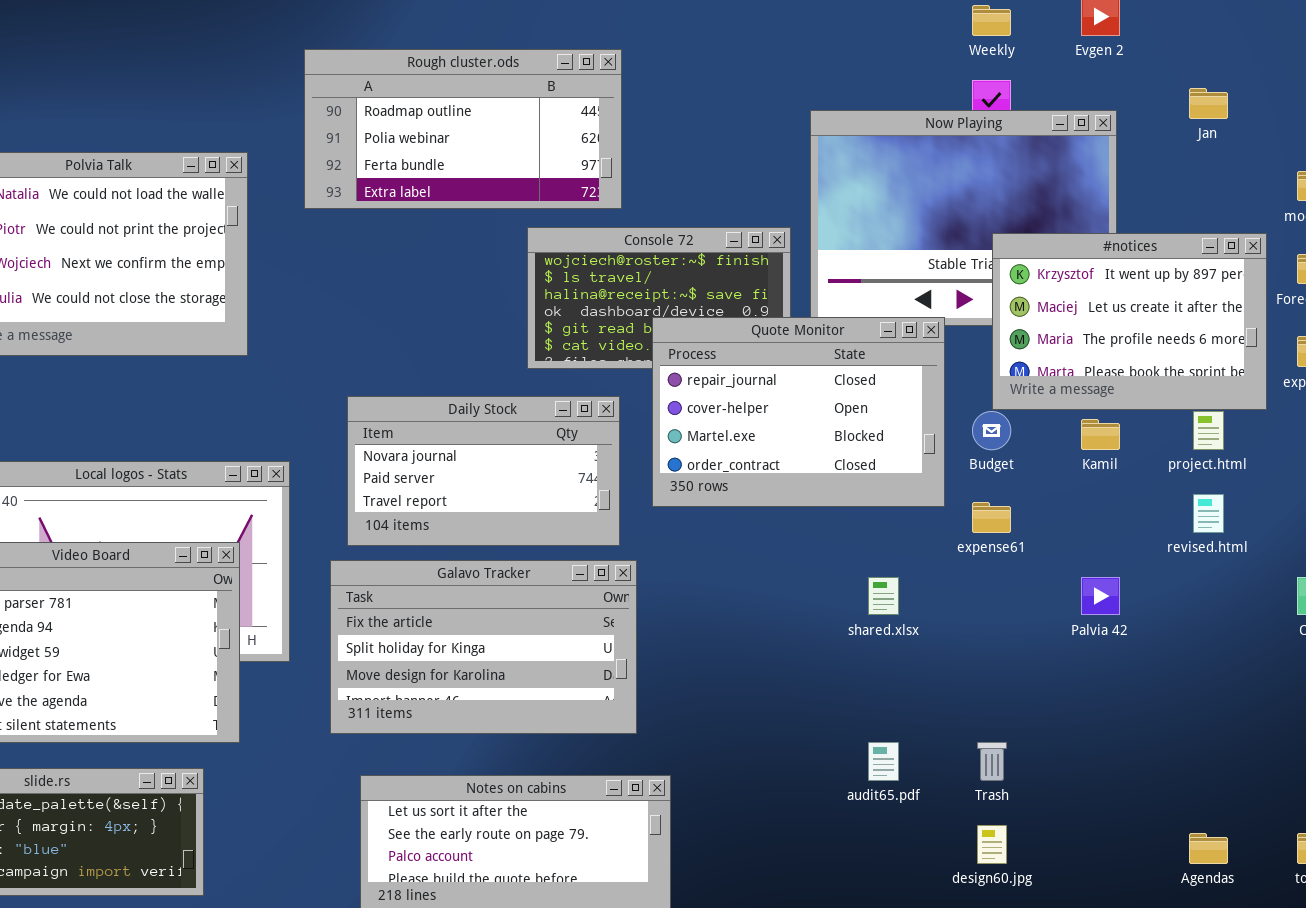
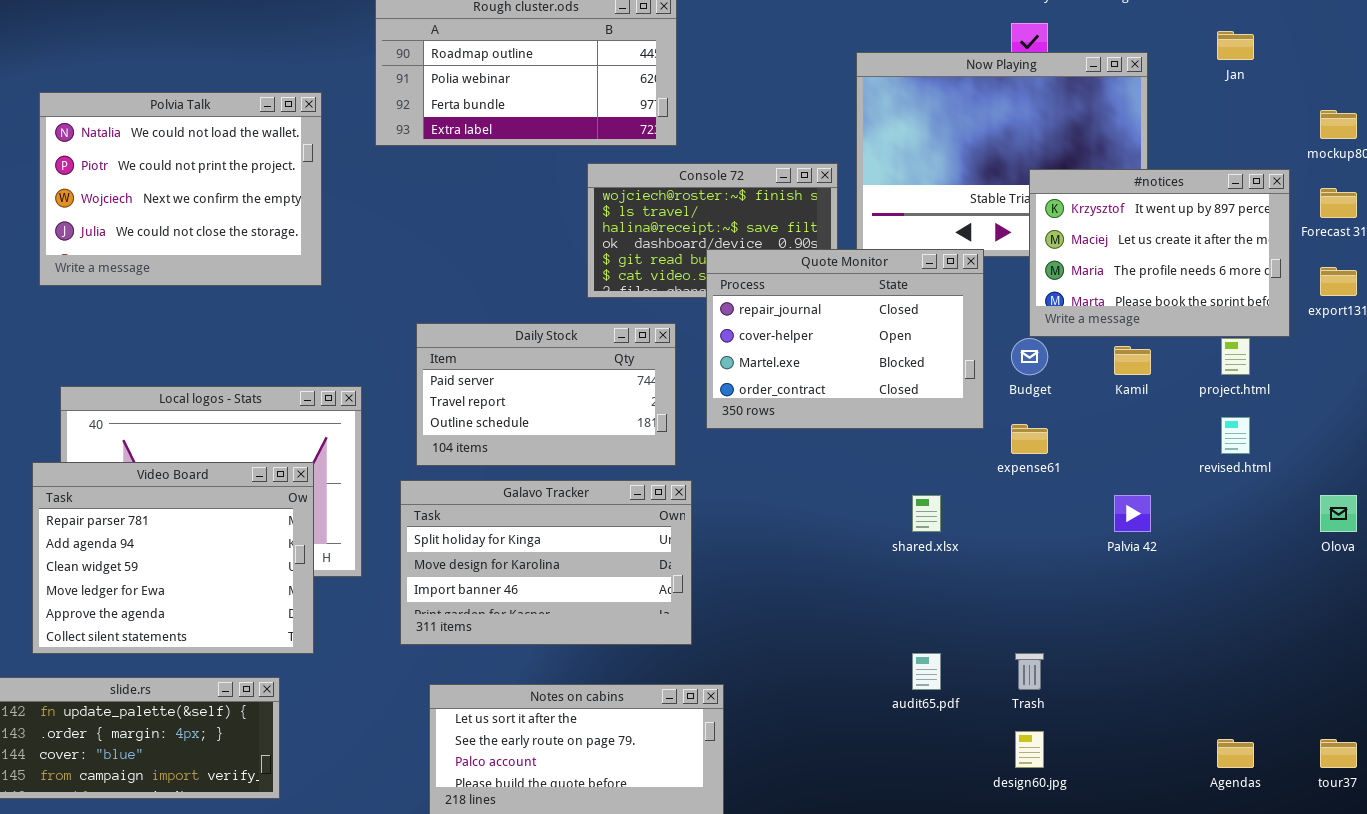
Daily Stock: [347,396,620,546] -> [416,323,676,466], scrolled down 1 row
Galavo Tracker: [330,560,637,734] -> [400,480,692,645], scrolled down 1 row

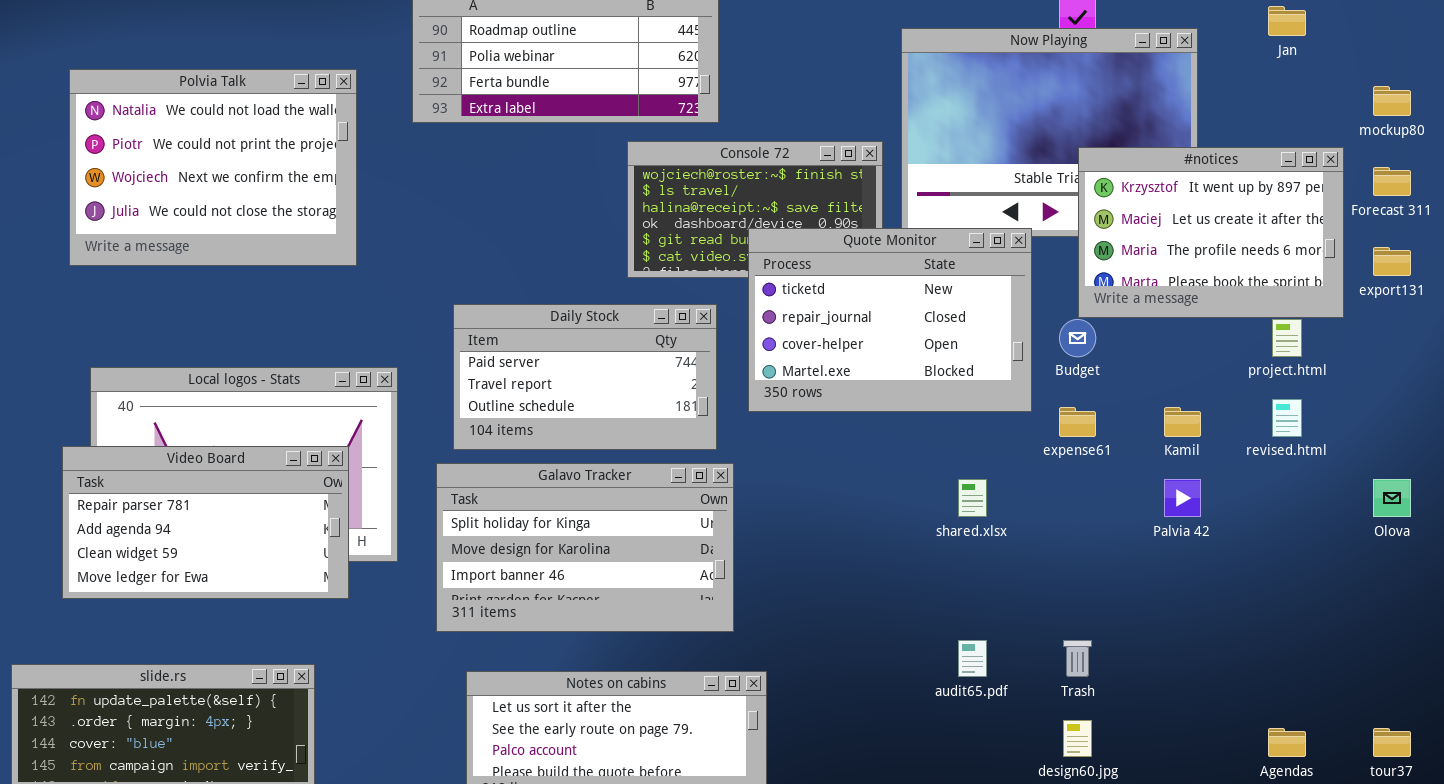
Quote Monitor: [706,249,984,429] -> [748,228,1032,412], scrolled up 1 row
Kamil: [1114,346,1151,375] -> [1164,407,1201,437], moved
Video Board: [32,462,314,654] -> [62,446,349,599], resized

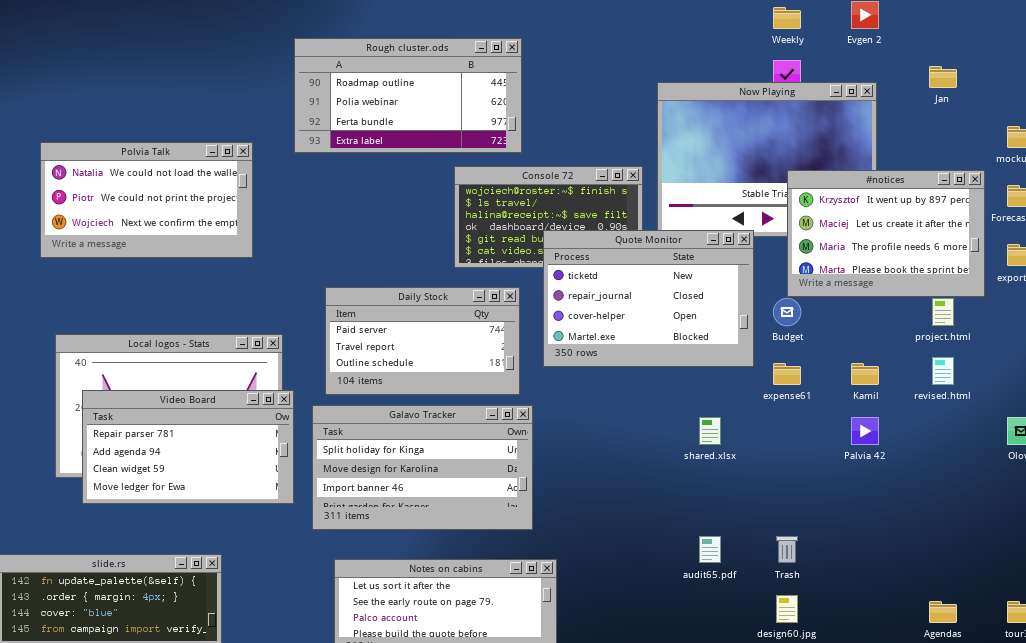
Polvia Talk: [69,69,357,266] -> [40,142,253,258], resized
Video Board: [62,446,349,599] -> [82,390,294,504], moved

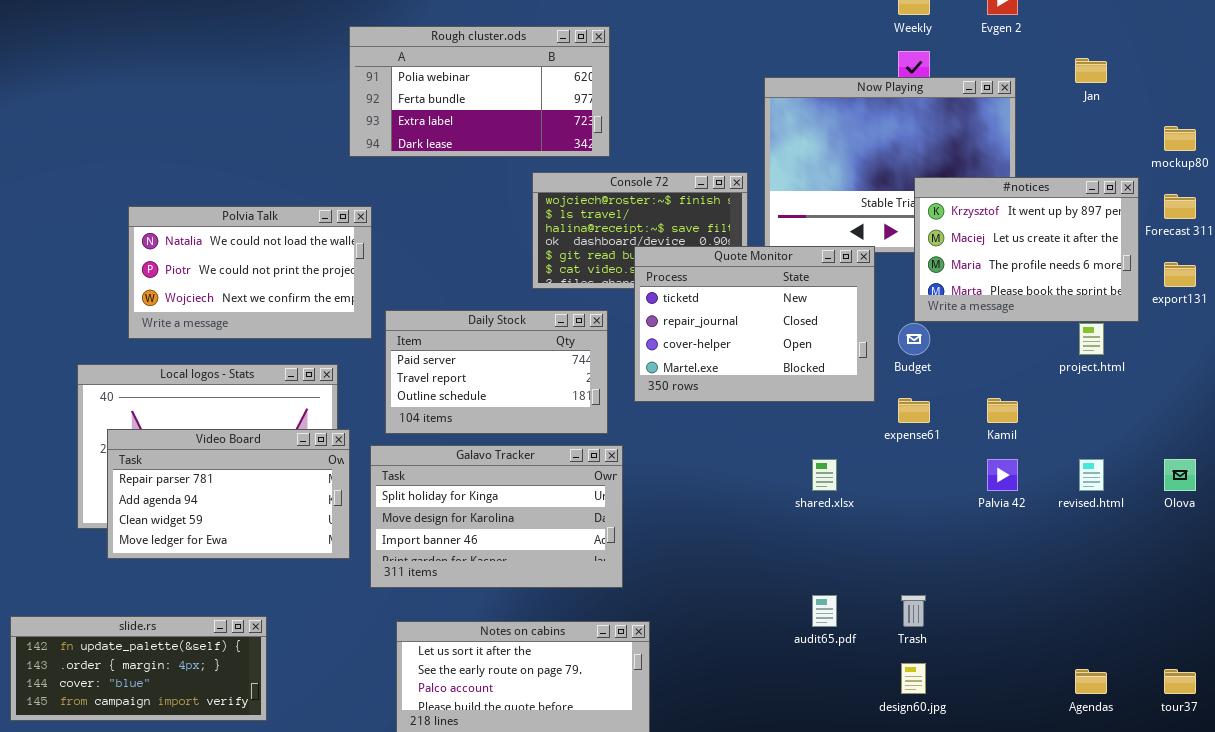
Rough cluster.ods: [294,38,522,153] -> [349,26,610,157], scrolled down 1 row
Polvia Talk: [40,142,253,258] -> [128,206,372,339], moved
revised.html: [932,357,954,385] -> [1079,459,1104,491], moved

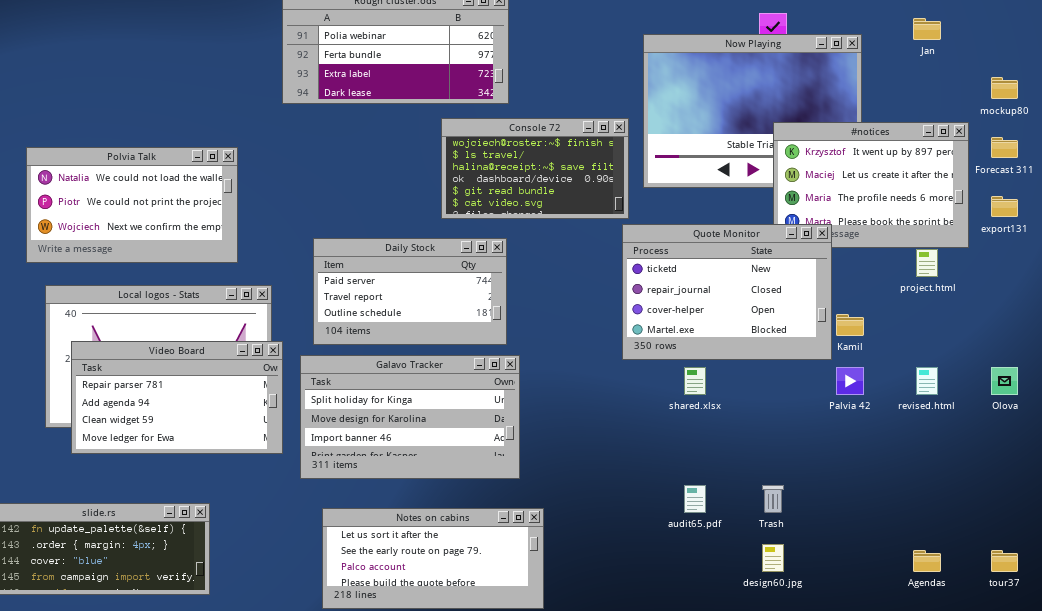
Polvia Talk: [128,206,372,339] -> [26,147,238,263], moved
Quote Monitor: [634,246,875,402] -> [622,224,832,360], moved

